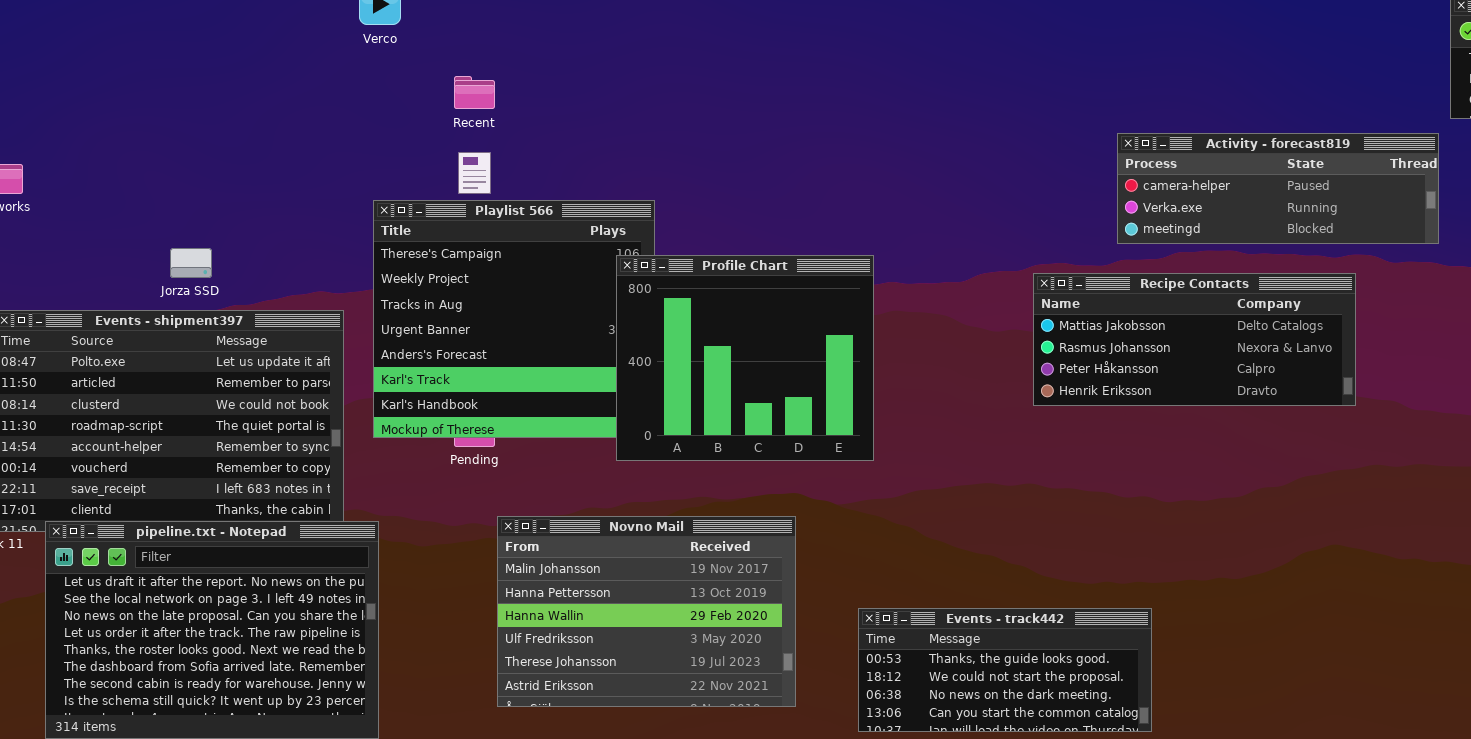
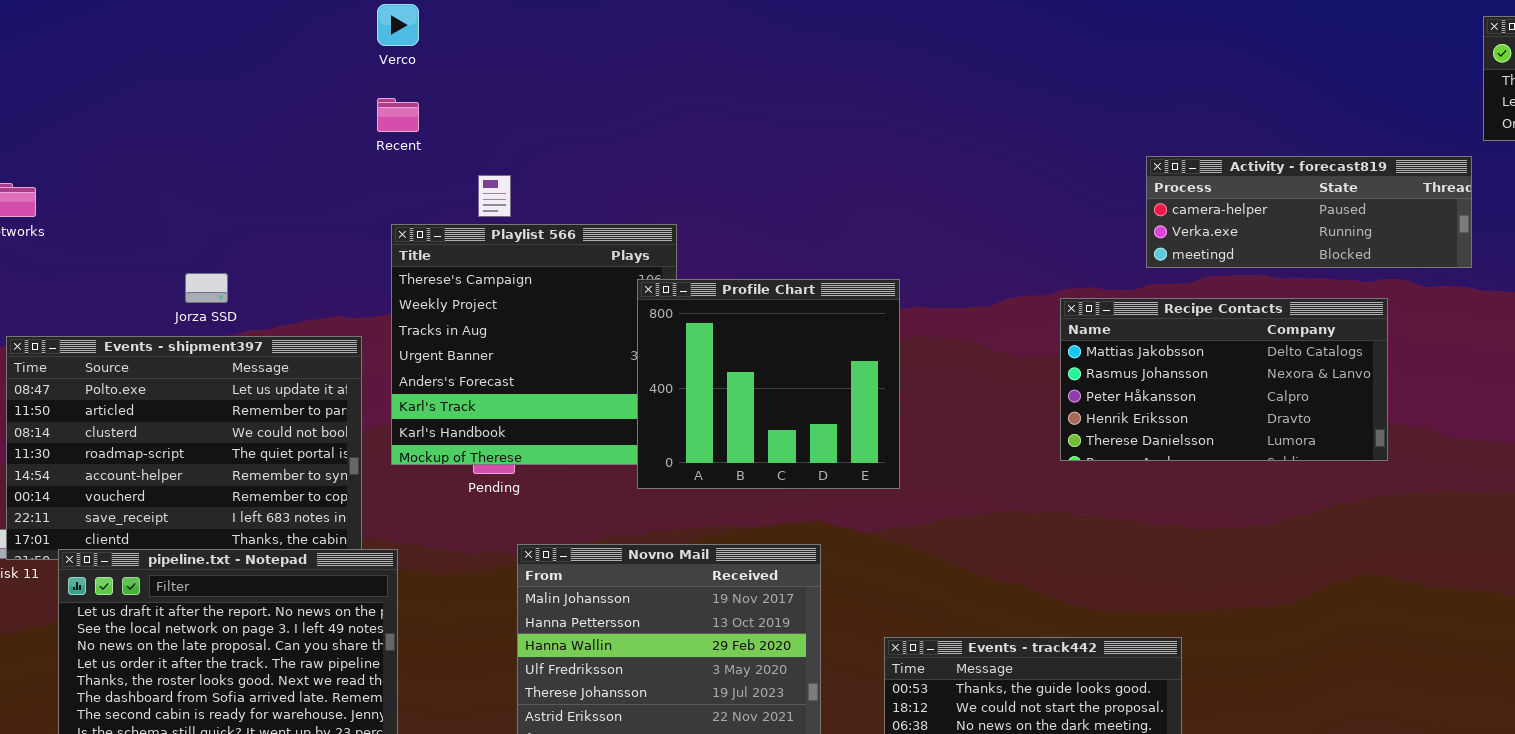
Recent: [454,76,495,109] -> [377,98,419,132], moved
Recipe Contacts: [1033,273,1356,406] -> [1060,298,1388,461], resized

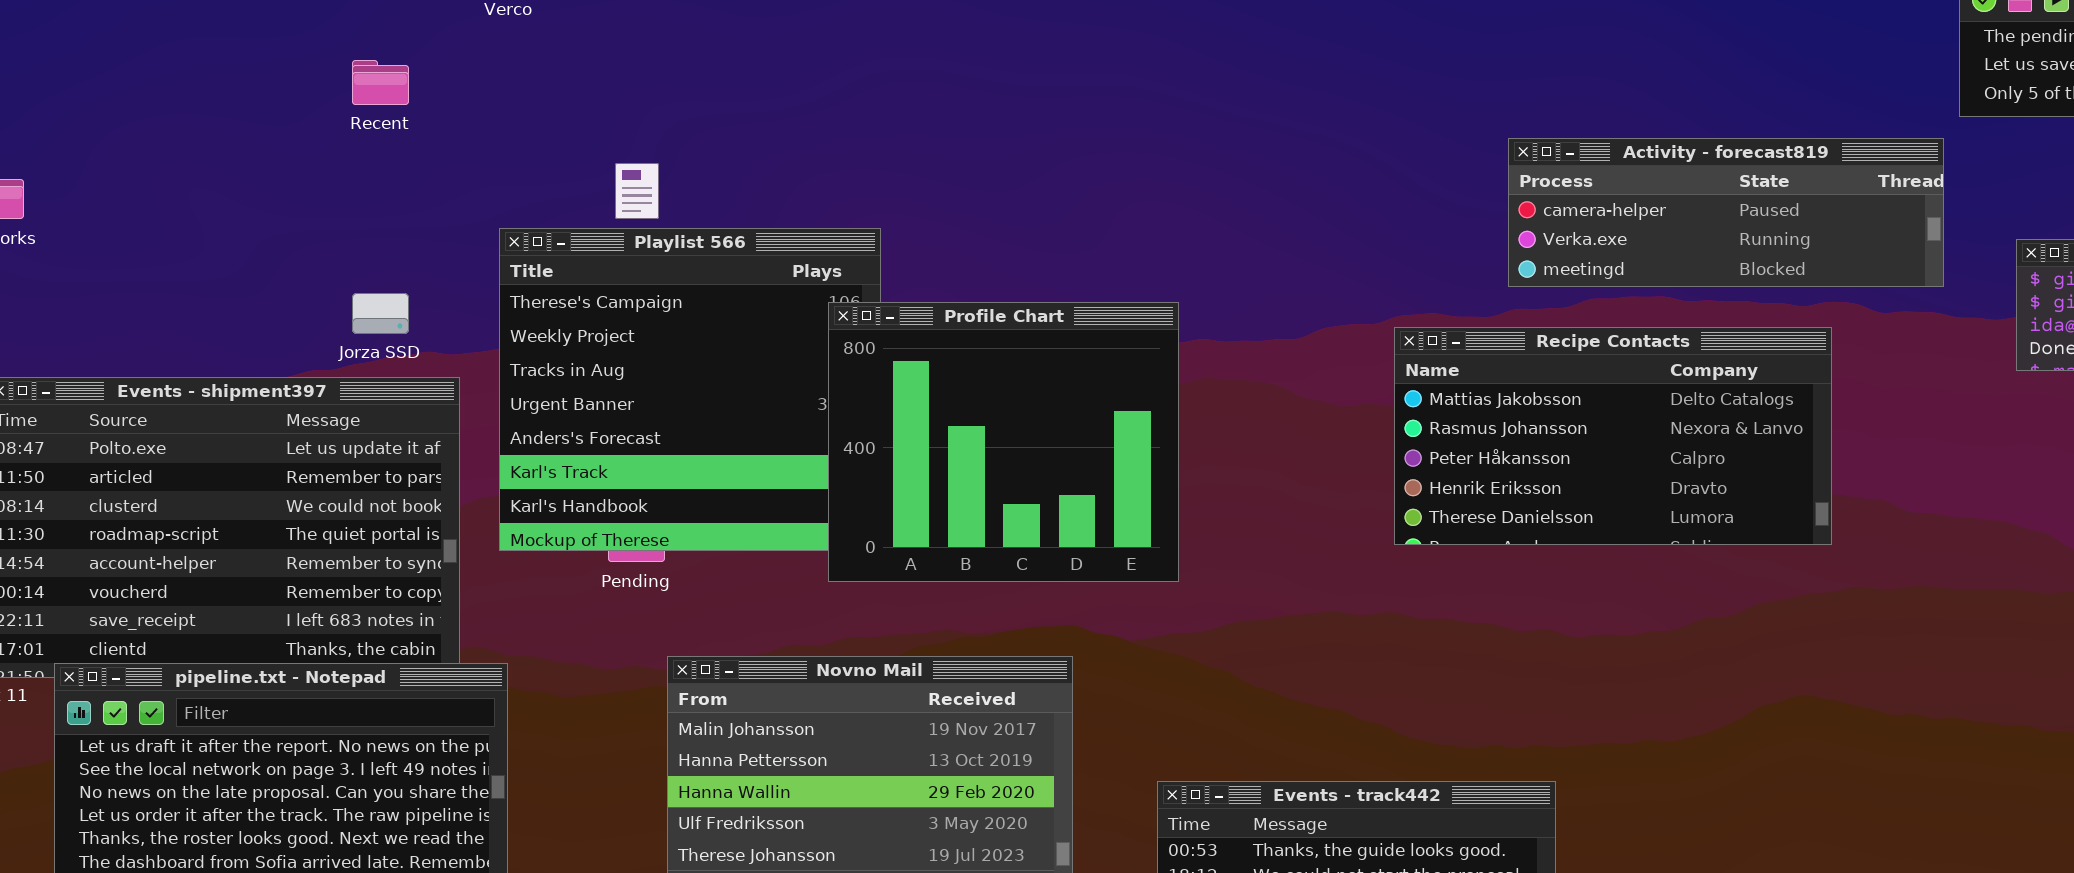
Recent: [377,98,419,132] -> [352,60,409,105], moved
Jorza SSD: [185,273,228,303] -> [352,293,409,334], moved

